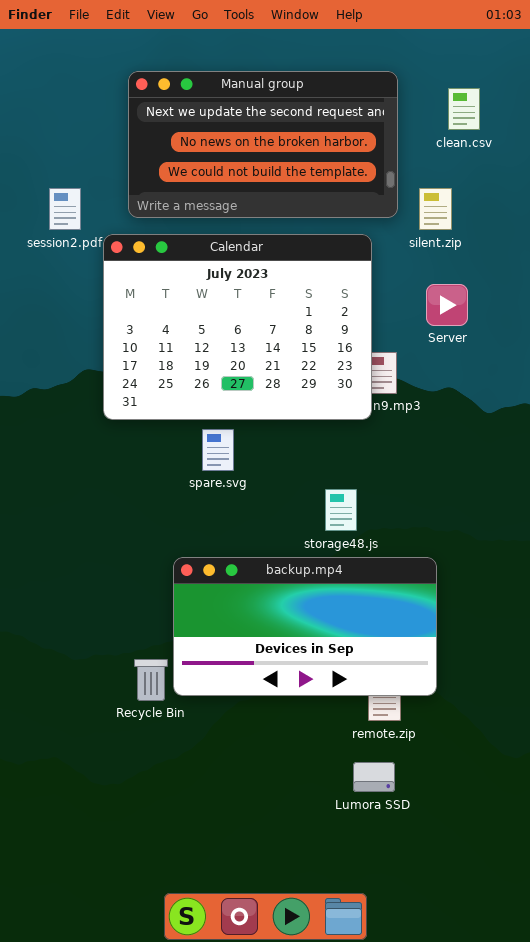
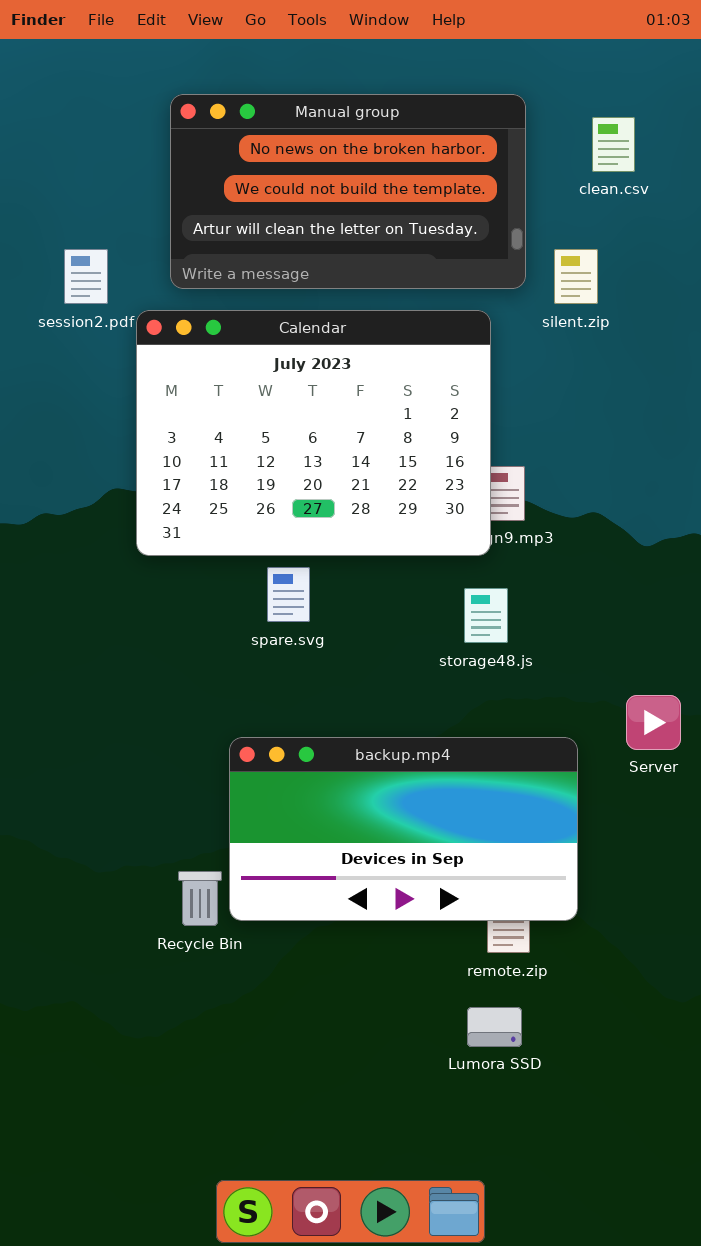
Manual group: [128,71,398,218] -> [170,94,526,289], scrolled down 1 row
Server: [426,284,468,326] -> [626,695,681,750], moved
storage48.js: [325,489,357,531] -> [464,588,508,643], moved

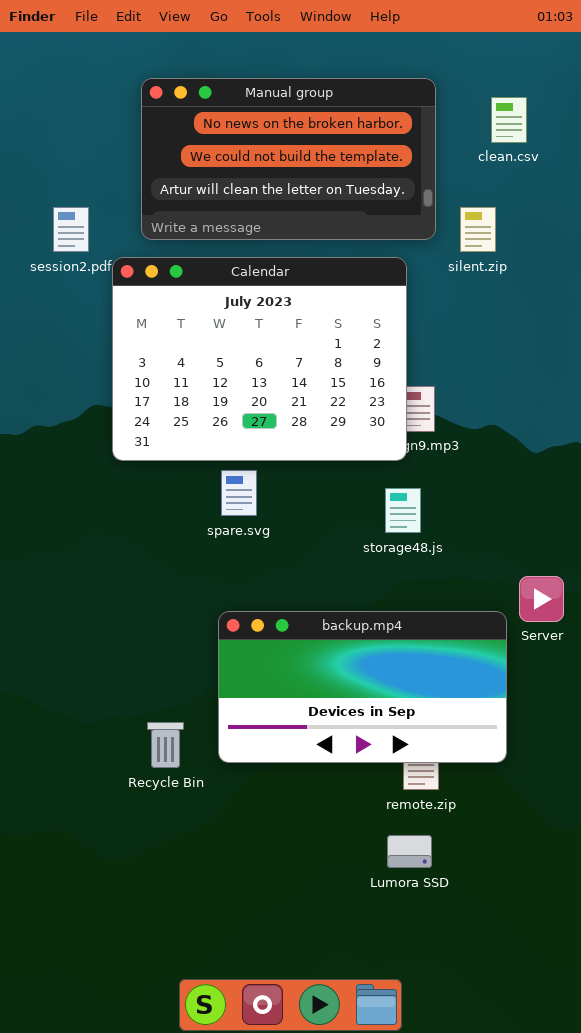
backup.mp4: [229,737,578,921] -> [218,611,507,763], moved

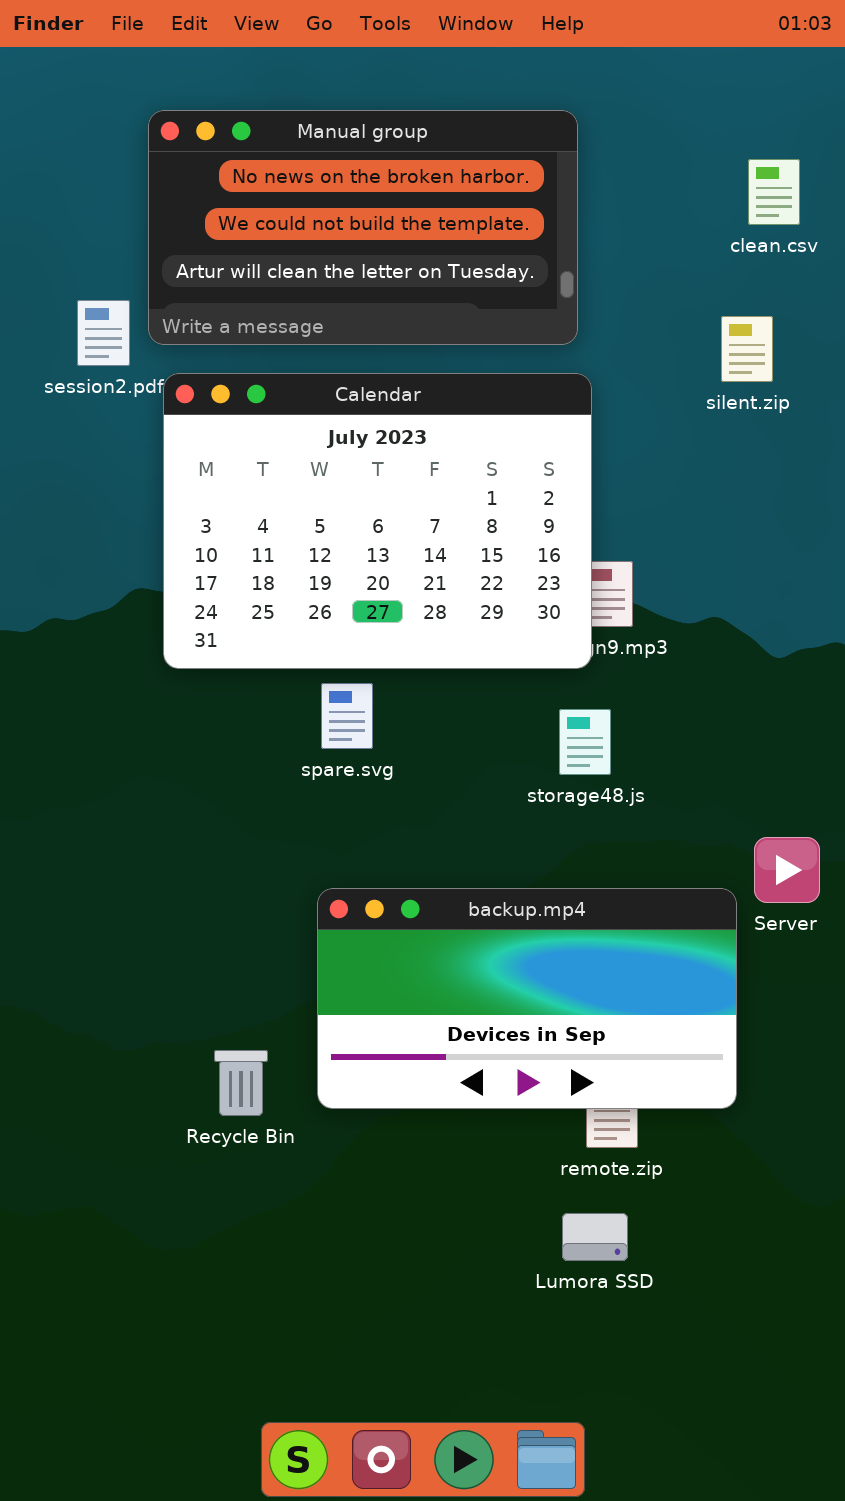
Manual group: [141,78,436,240] -> [148,110,578,345], moved
clean.csv: [491,97,527,143] -> [748,159,800,225], moved
silent.zip: [460,207,496,252] -> [721,316,773,382], moved

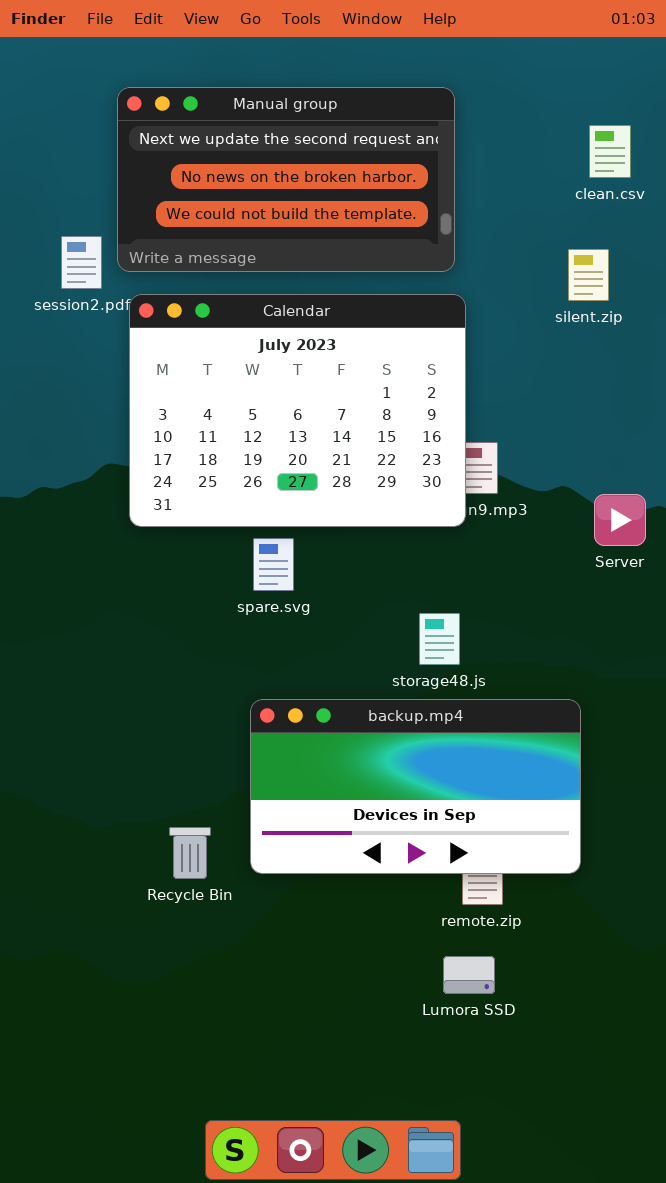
Manual group: [148,110,578,345] -> [117,87,455,272], scrolled up 1 row
storage48.js: [559,709,611,775] -> [419,613,460,665], moved
Server: [754,837,820,903] -> [594,494,646,546], moved

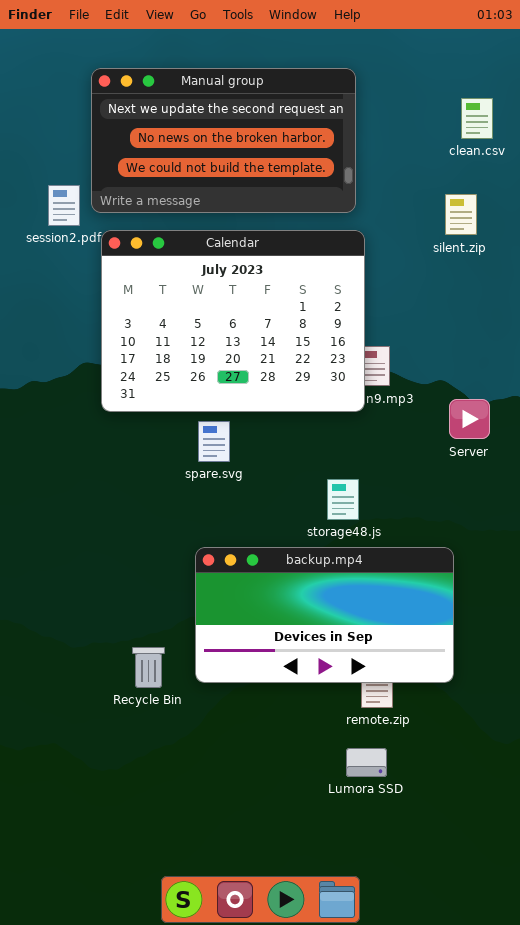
Server: [594,494,646,546] -> [449,399,490,439], moved

